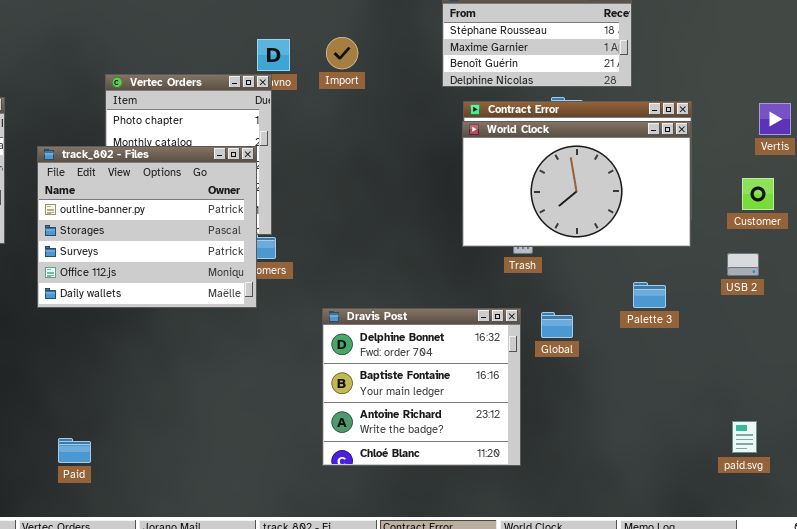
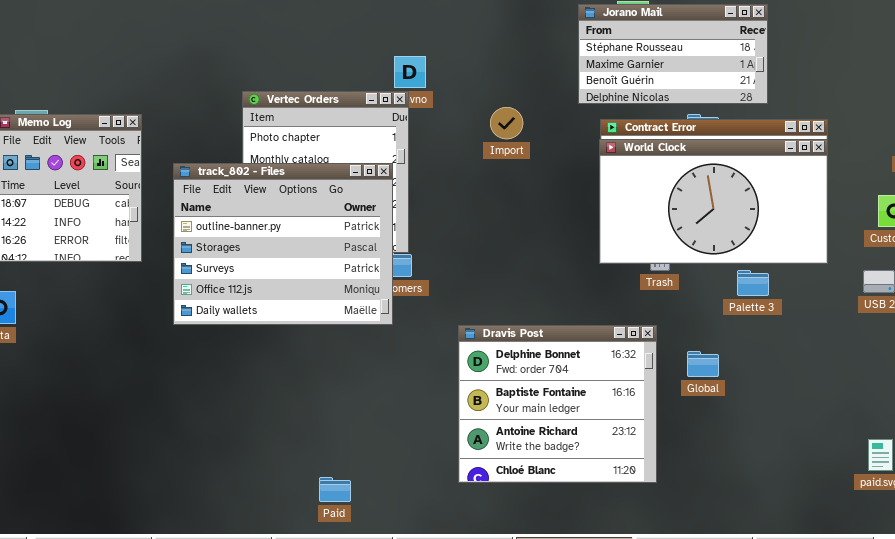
Import: [326,37,358,69] -> [490,107,523,139], moved
Palette 3: [633,282,666,308] -> [737,270,769,296], moved
Global: [541,312,573,338] -> [687,351,719,377], moved
Paid: [58,438,91,463] -> [319,477,351,502], moved

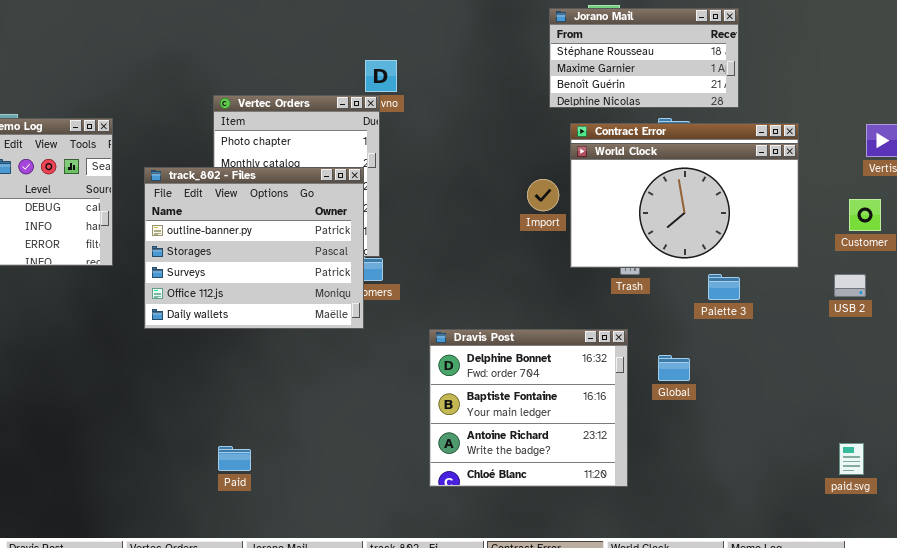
Import: [490,107,523,139] -> [527,179,559,211], moved
Paid: [319,477,351,502] -> [218,446,251,471], moved

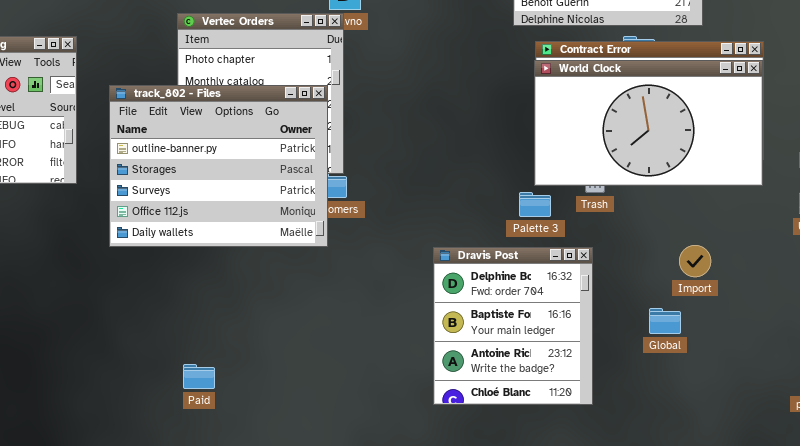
Import: [527,179,559,211] -> [679,245,711,277], moved
Palette 3: [708,274,740,300] -> [519,192,551,217], moved
Dravis Post: [429,329,628,487] -> [433,247,593,405], resized
Global: [658,355,690,381] -> [649,308,681,334], moved

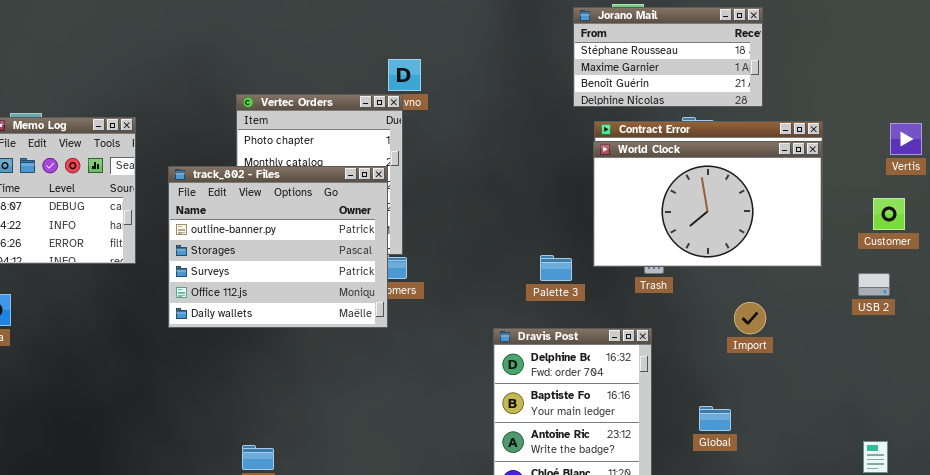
Palette 3: [519,192,551,217] -> [540,255,572,281], moved
Import: [679,245,711,277] -> [734,302,766,334], moved
Global: [649,308,681,334] -> [699,406,731,431], moved

